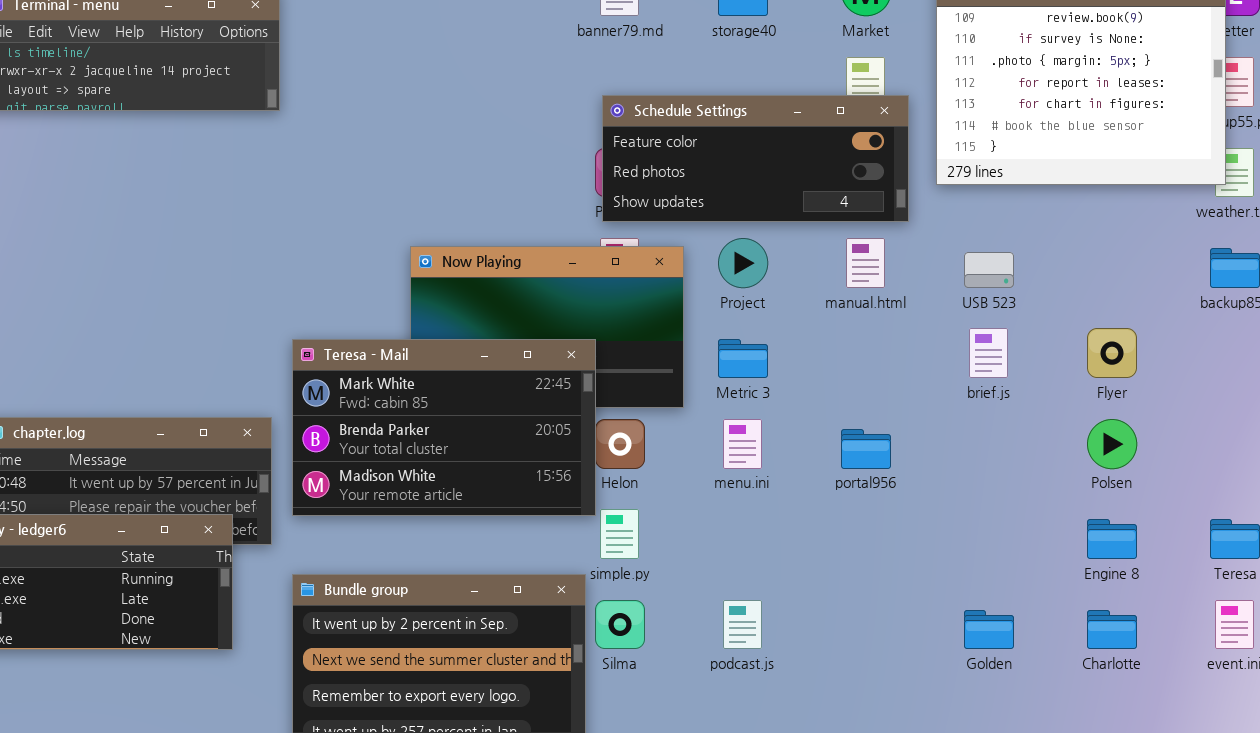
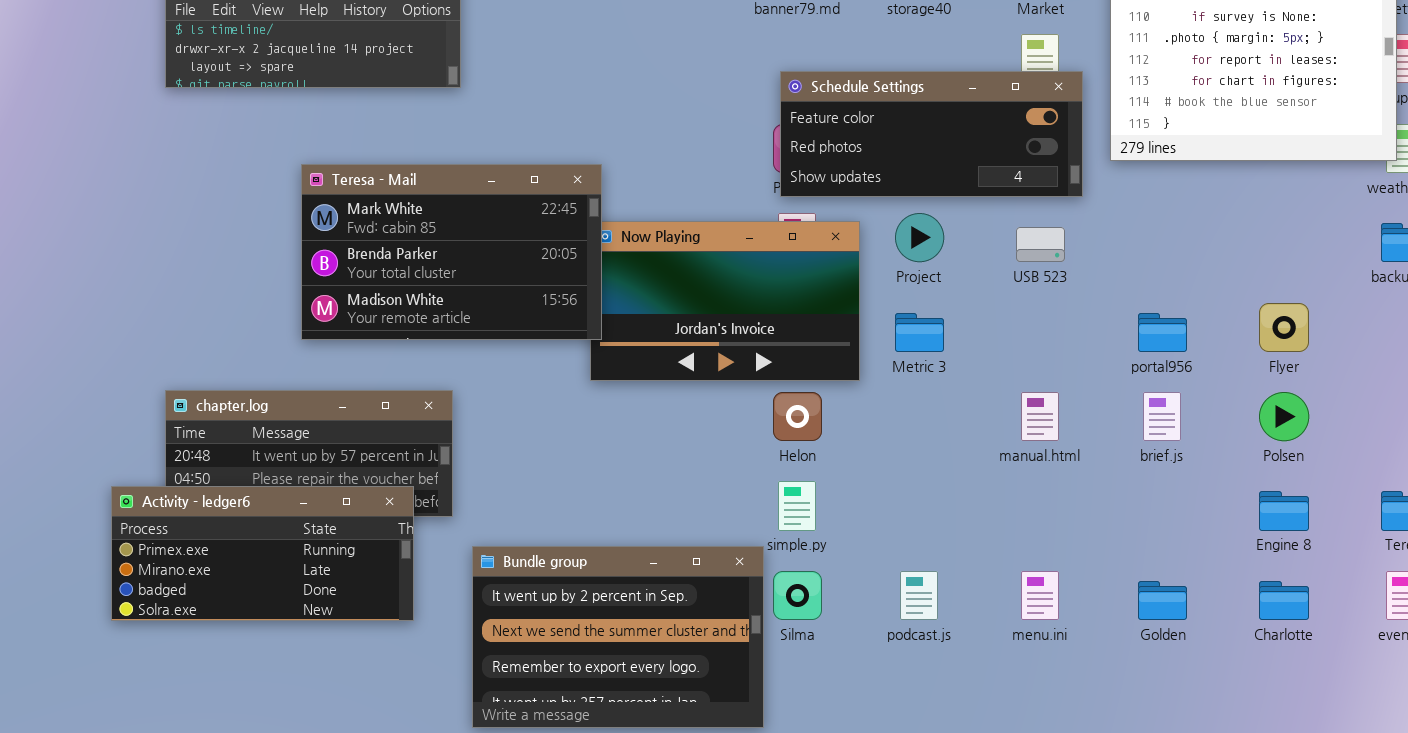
manual.html: [846,238,885,288] -> [1021,392,1059,441], moved
USB 523: [964,252,1014,288] -> [1016,227,1065,262], moved
brief.js: [969,328,1008,378] -> [1143,392,1181,441], moved
Teresa - Mail: [292,339,596,516] -> [301,164,602,340], moved
menu.ini: [723,419,762,469] -> [1021,571,1059,620], moved
portal956: [841,429,891,469] -> [1138,313,1187,352], moved

